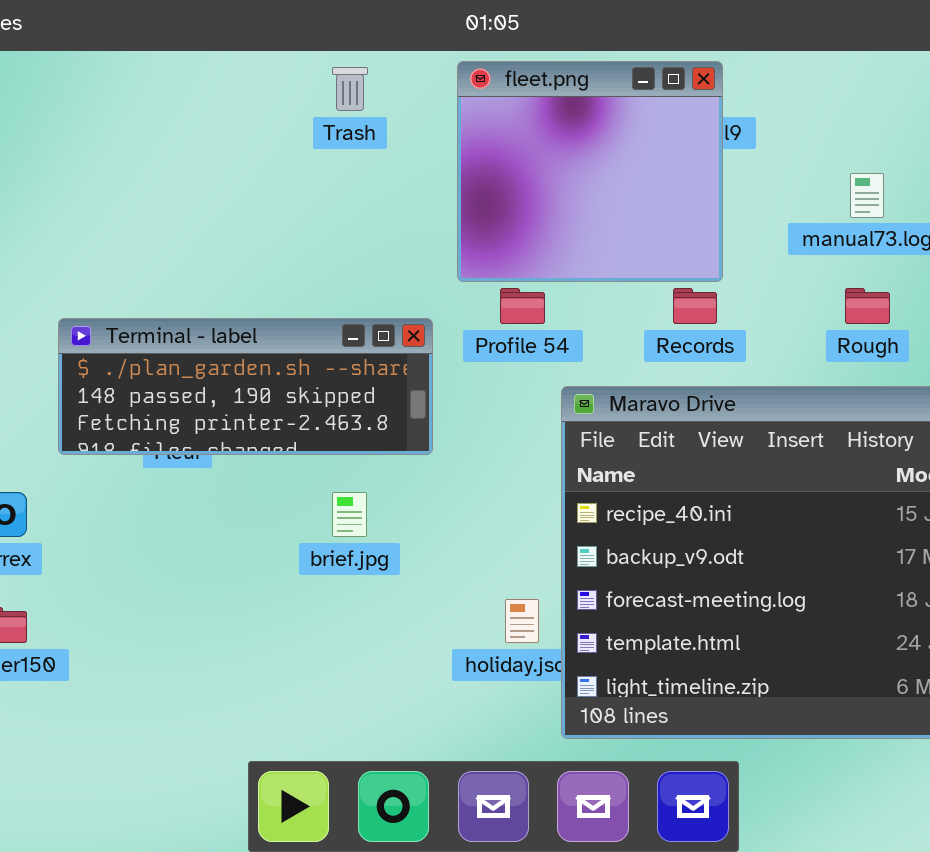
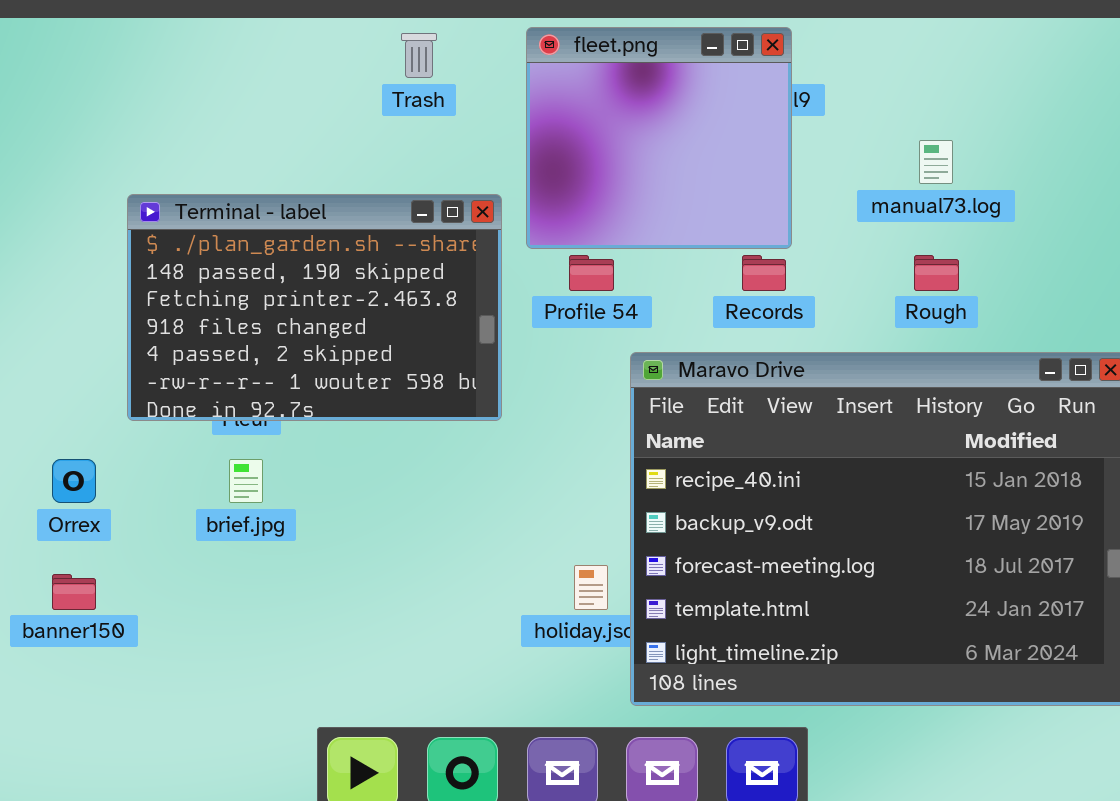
Terminal - label: [58,318,433,455] -> [127,194,502,421], resized
brief.jpg: [332,492,367,537] -> [229,459,263,503], moved

